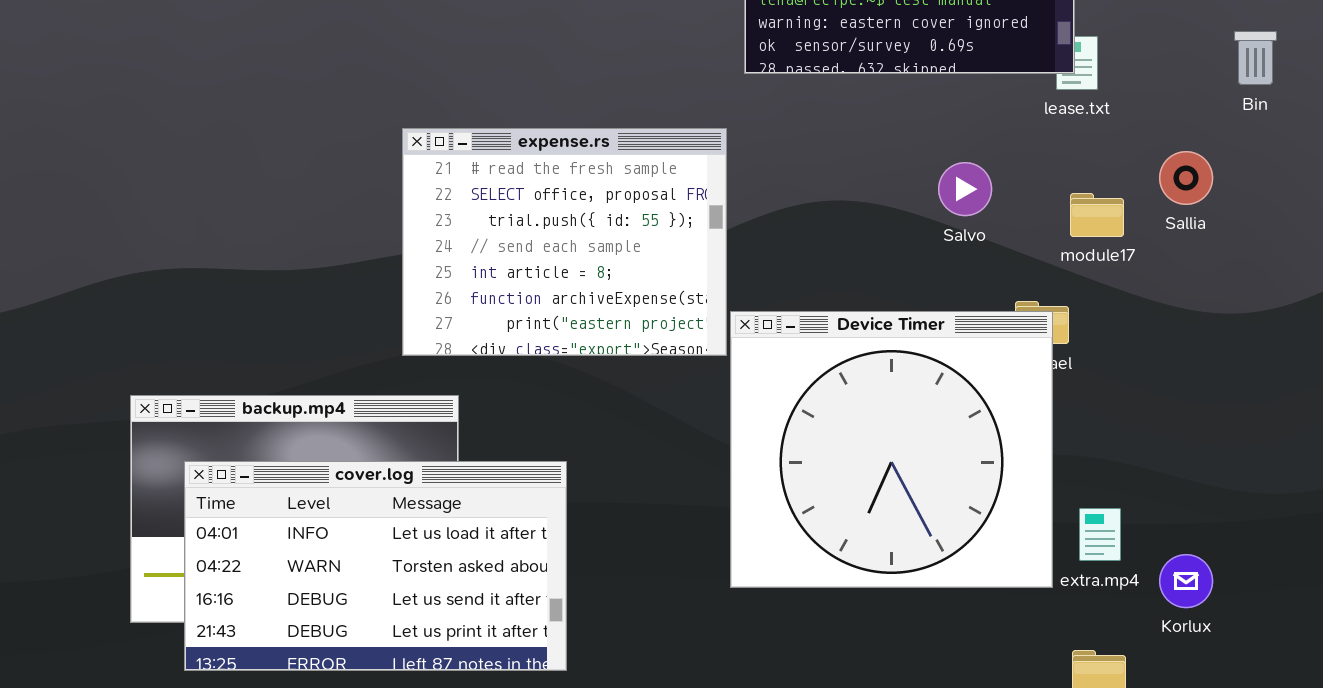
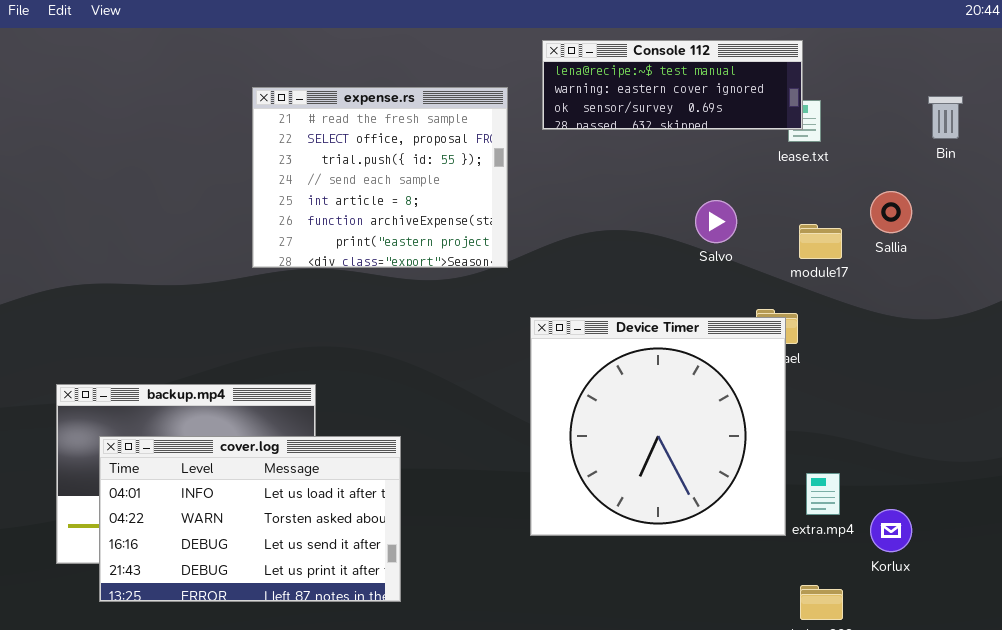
expense.rs: [402,128,727,356] -> [252,87,508,268], moved

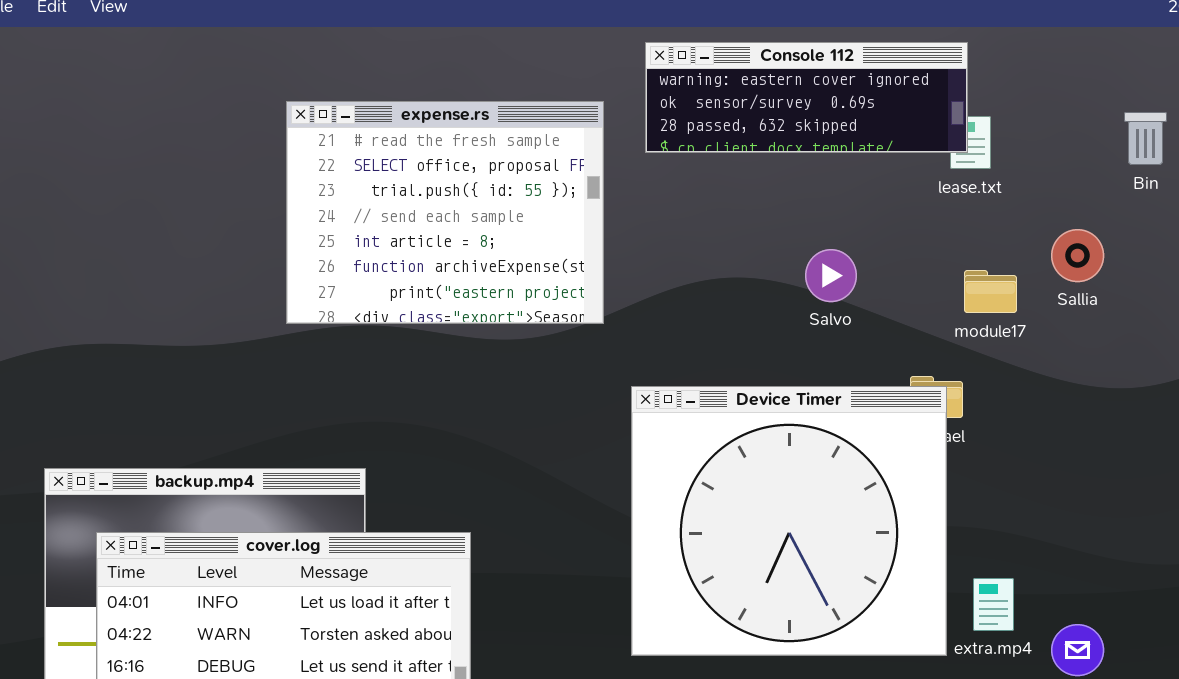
Console 112: [542,40,803,130] -> [645,42,968,153], scrolled down 1 row
Salvo: [695,200,737,243] -> [805,249,857,302], moved

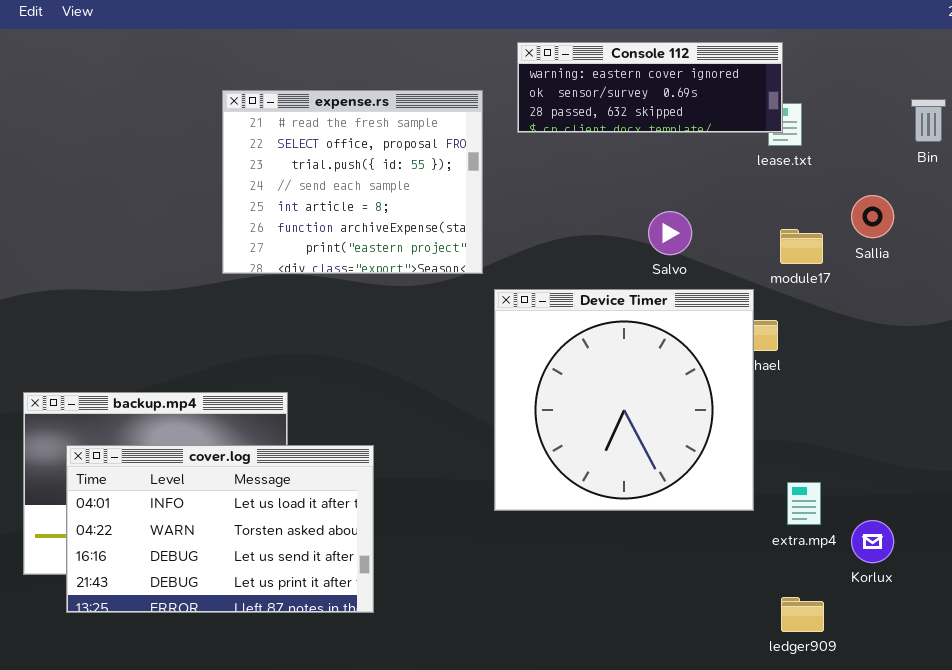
Device Timer: [631,386,947,656] -> [494,289,754,511], moved

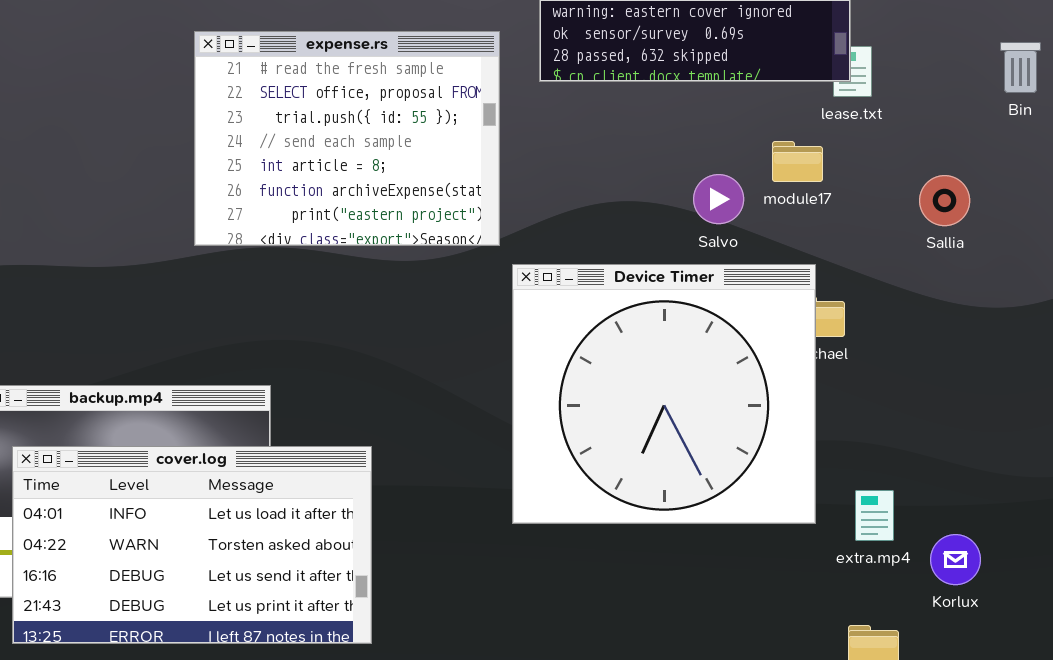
Sallia: [851,195,894,238] -> [919,175,970,226], moved
module17: [780,229,823,264] -> [772,141,823,182], moved

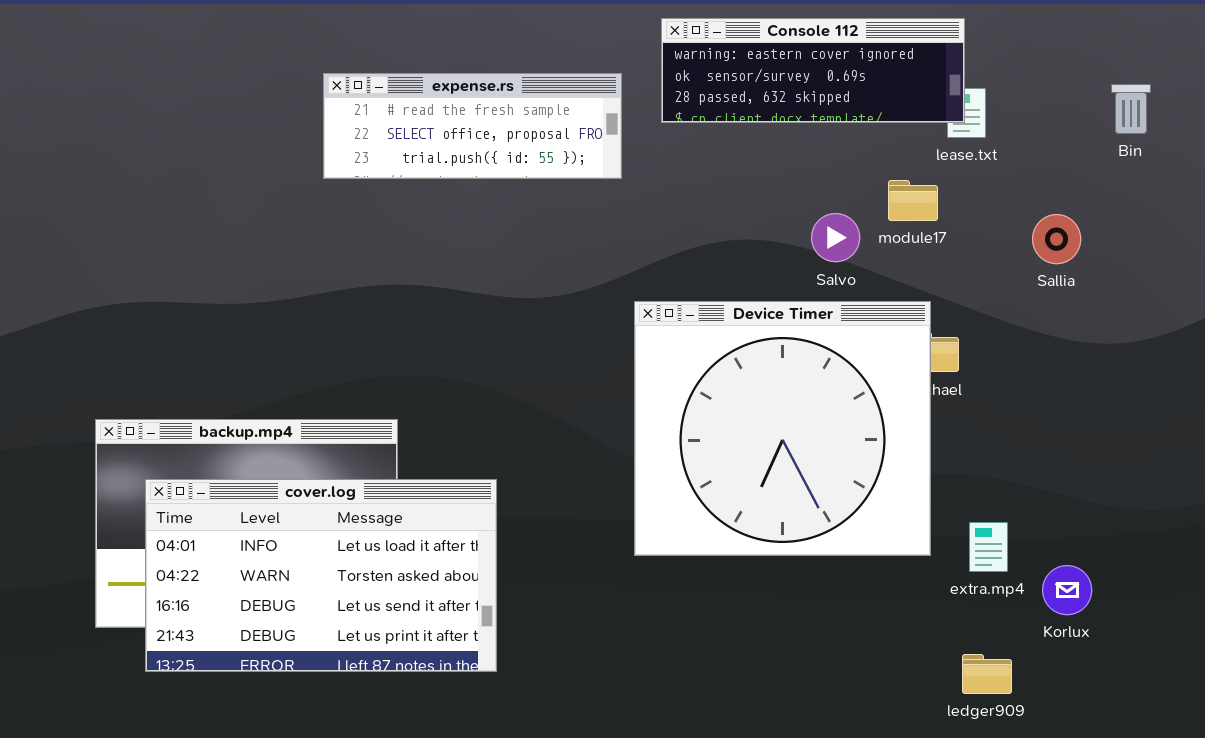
expense.rs: [194,31,500,246] -> [323,73,622,179], resized

